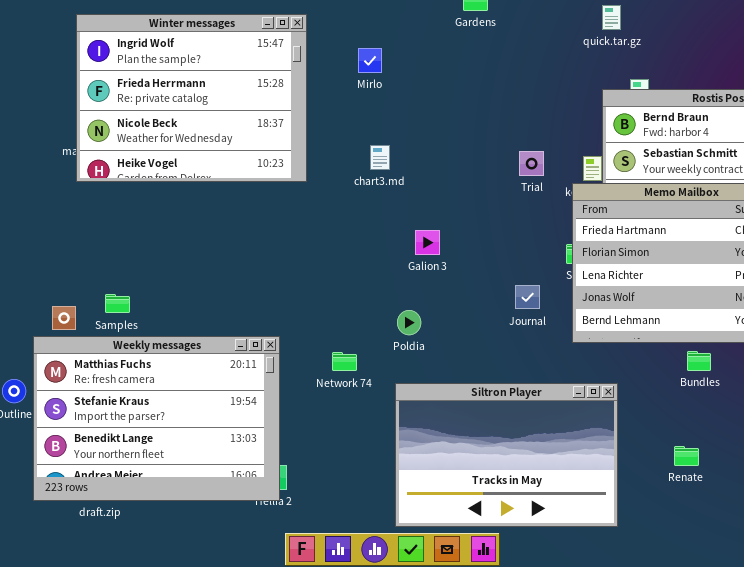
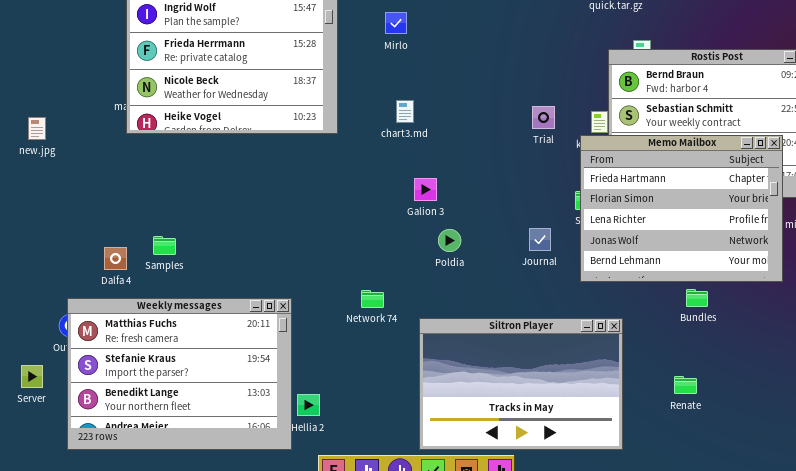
Galion 3: [415,230,440,255] -> [414,178,437,201], moved
Poldia: [397,310,421,335] -> [438,229,461,252], moved
Weekly messages: [33,336,280,501] -> [67,298,292,450], moved

